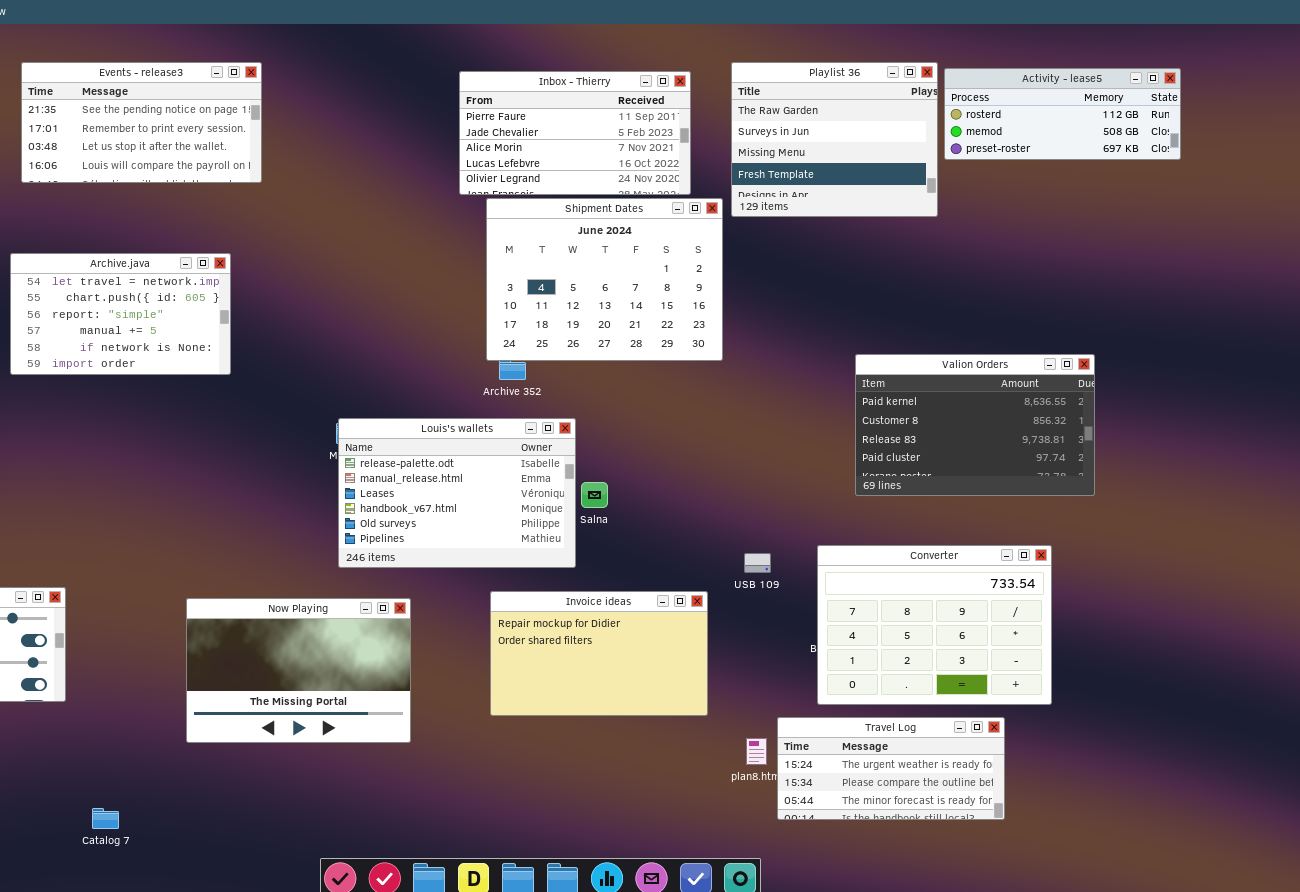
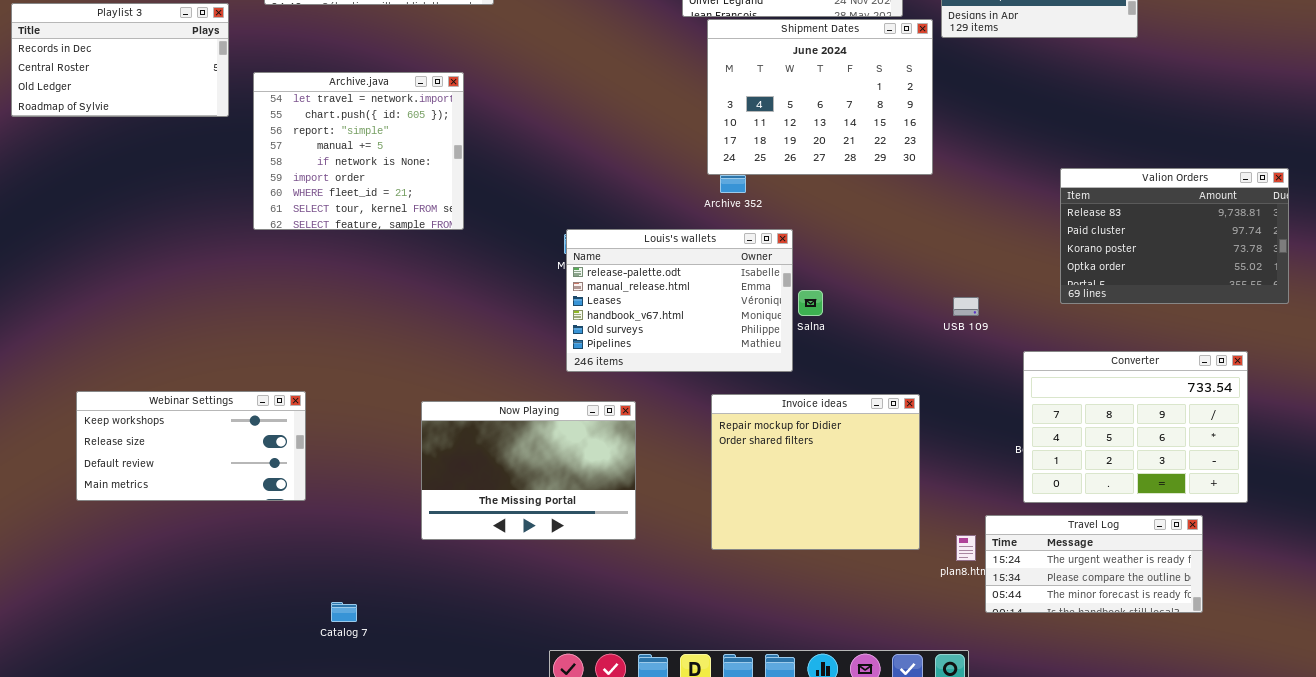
Archive.java: [10,253,231,375] -> [253,72,464,230], resized
Valion Orders: [855,354,1095,496] -> [1060,168,1289,304], scrolled down 2 rows
USB 109: [744,553,771,573] -> [953,297,979,316], moved
Invoice ideas: [490,591,708,716] -> [711,394,920,550], resized

